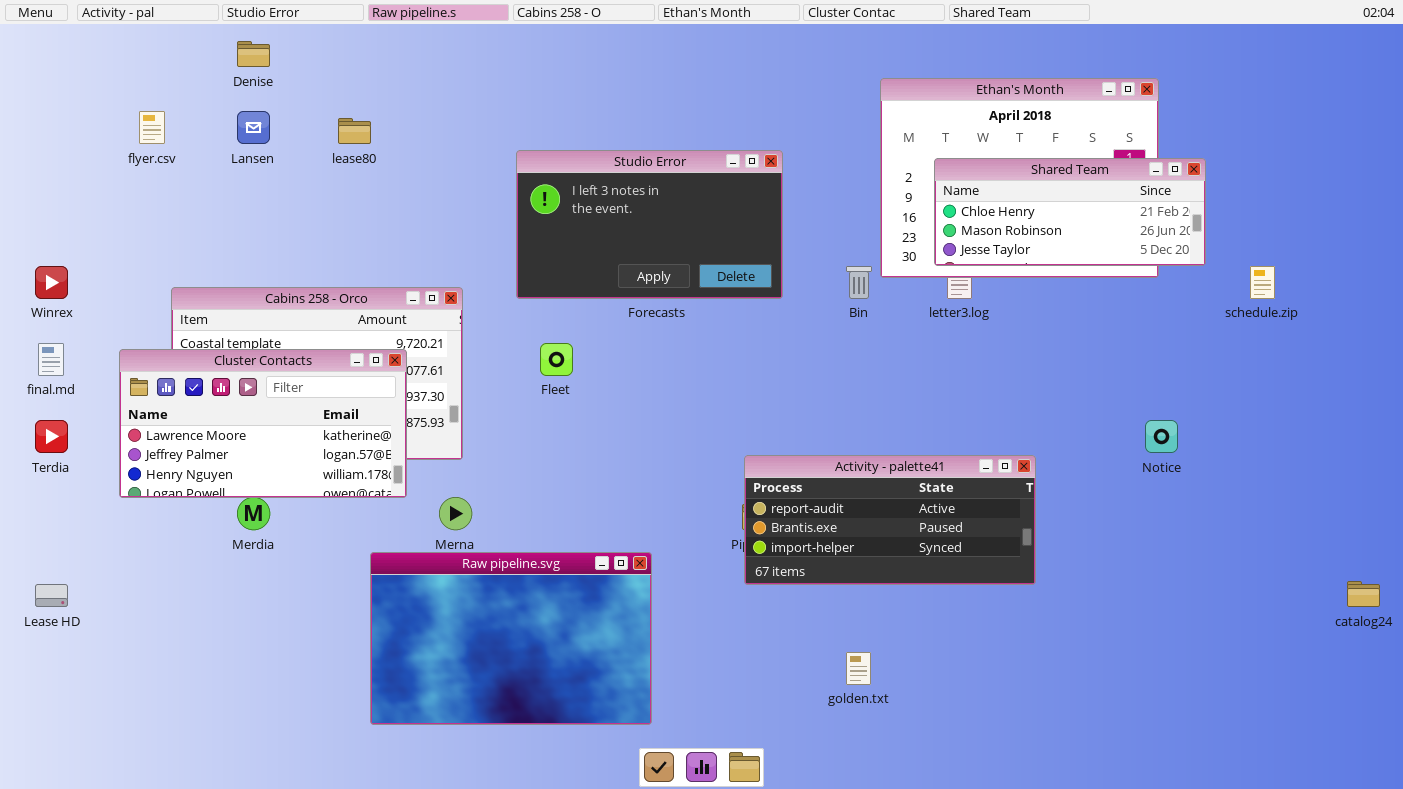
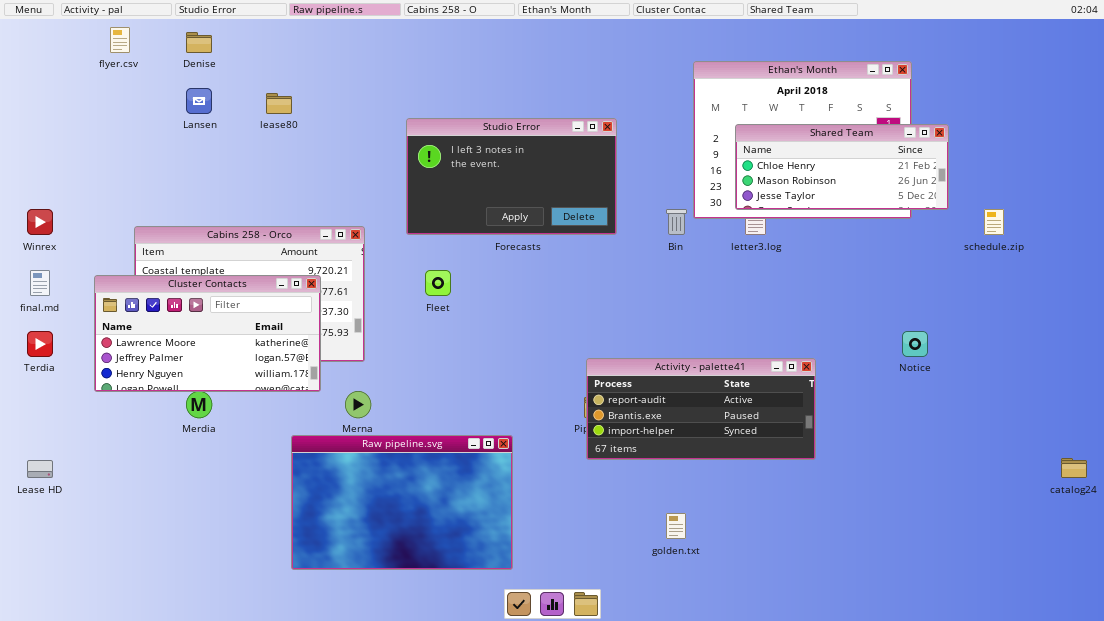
flyer.csv: [139,111,165,144] -> [110,27,130,53], moved

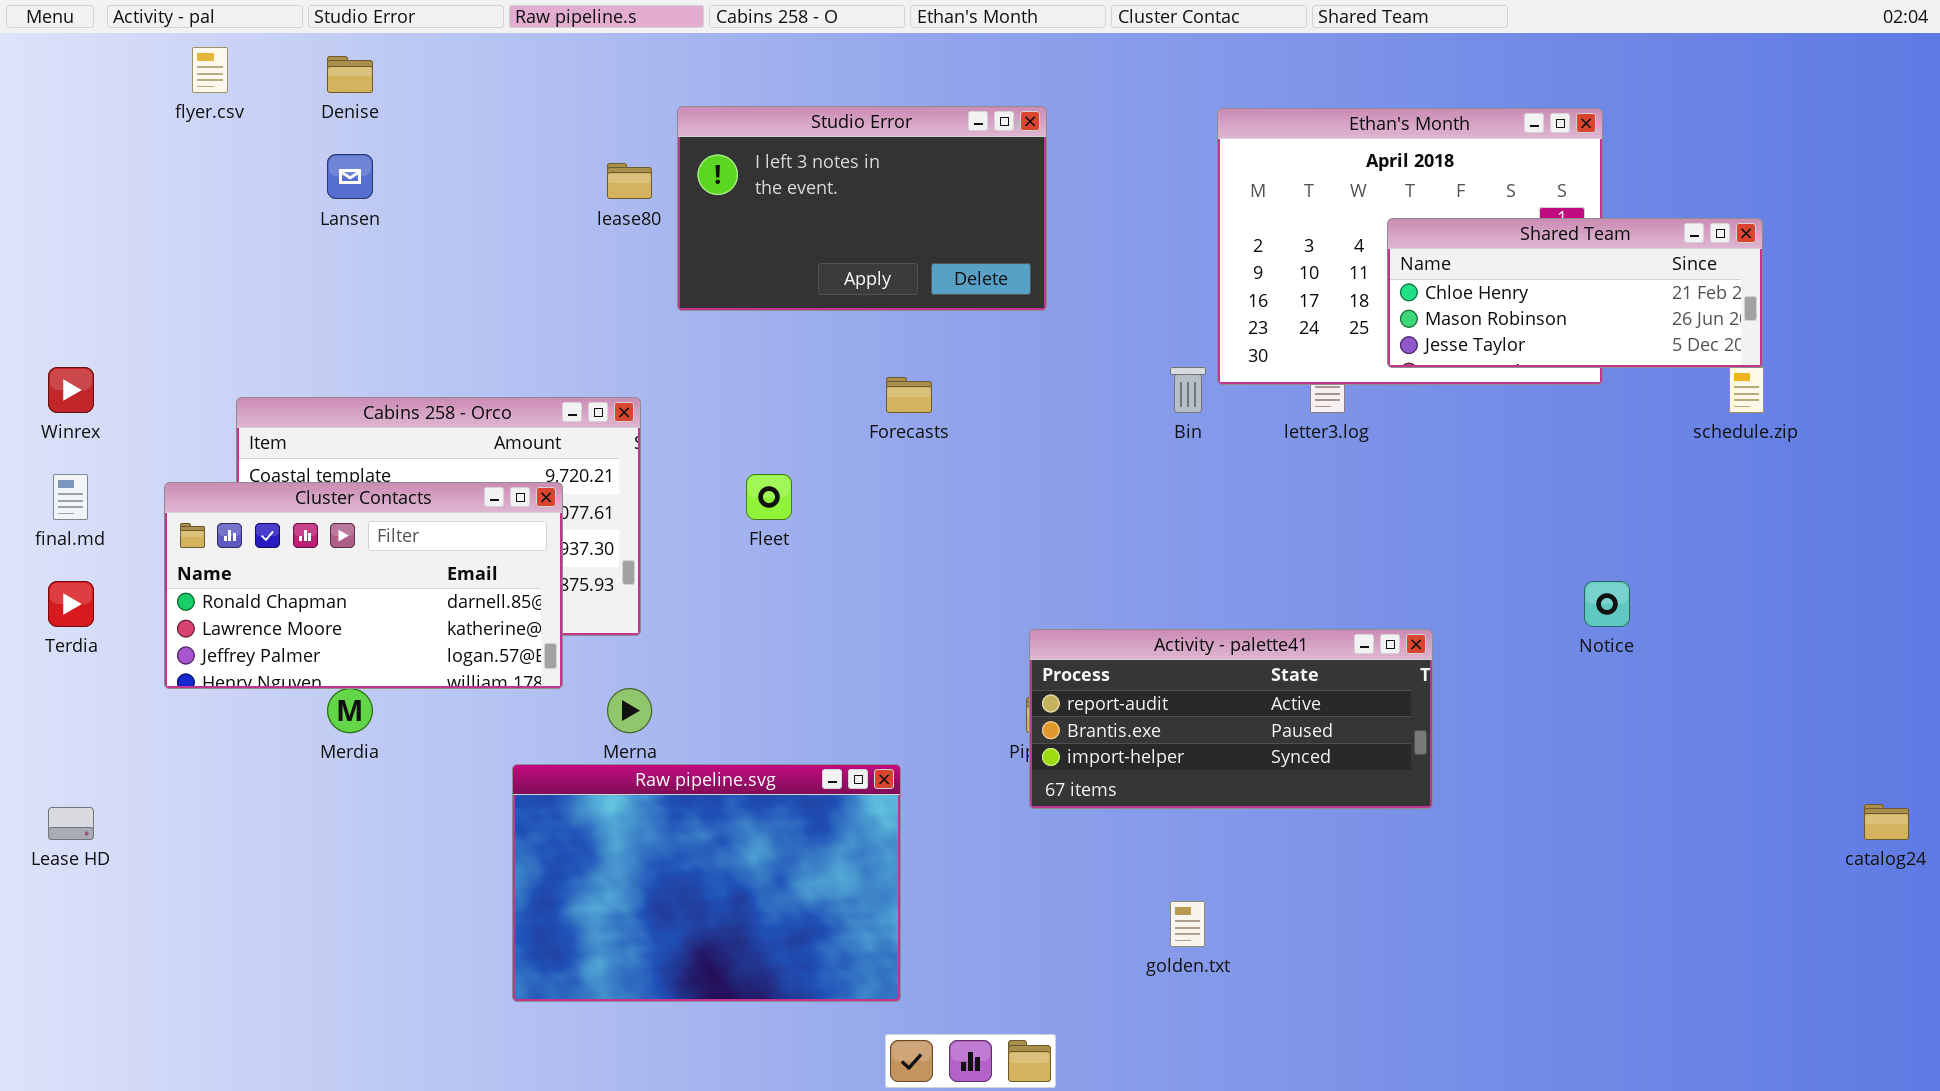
lease80: [266,93,292,114] -> [607,163,652,199], moved
Studio Error: [406,118,617,235] -> [677,106,1047,311], moved
Shared Team: [735,124,949,210] -> [1387,218,1763,368], moved
Cluster Contacts: [94,275,321,392] -> [164,482,563,689], scrolled up 1 row

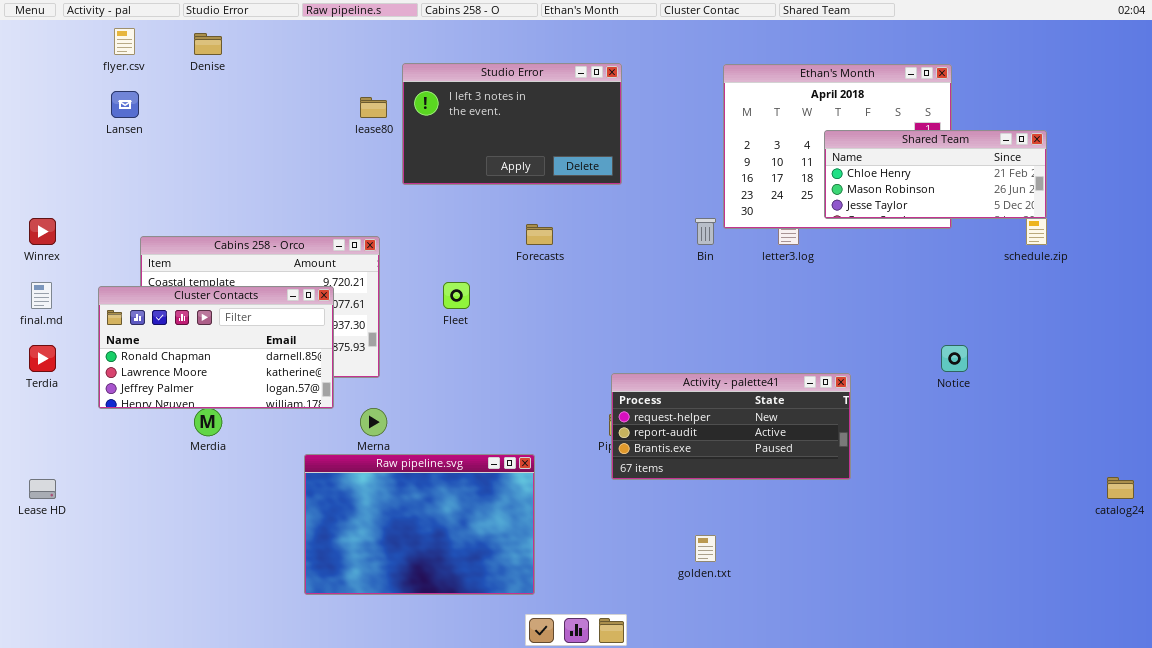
Lansen: [327,154,373,199] -> [111,91,139,118], moved
Activity - palette41: [1029,629,1433,809] -> [611,373,851,480], scrolled up 1 row

